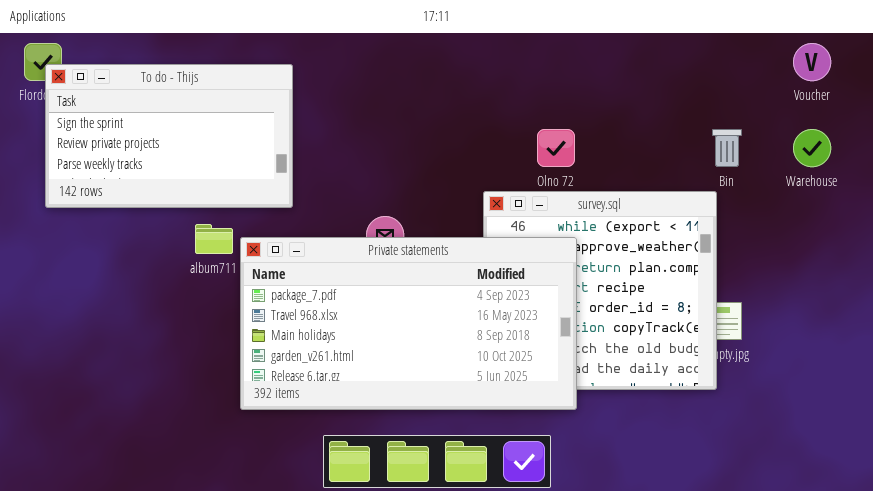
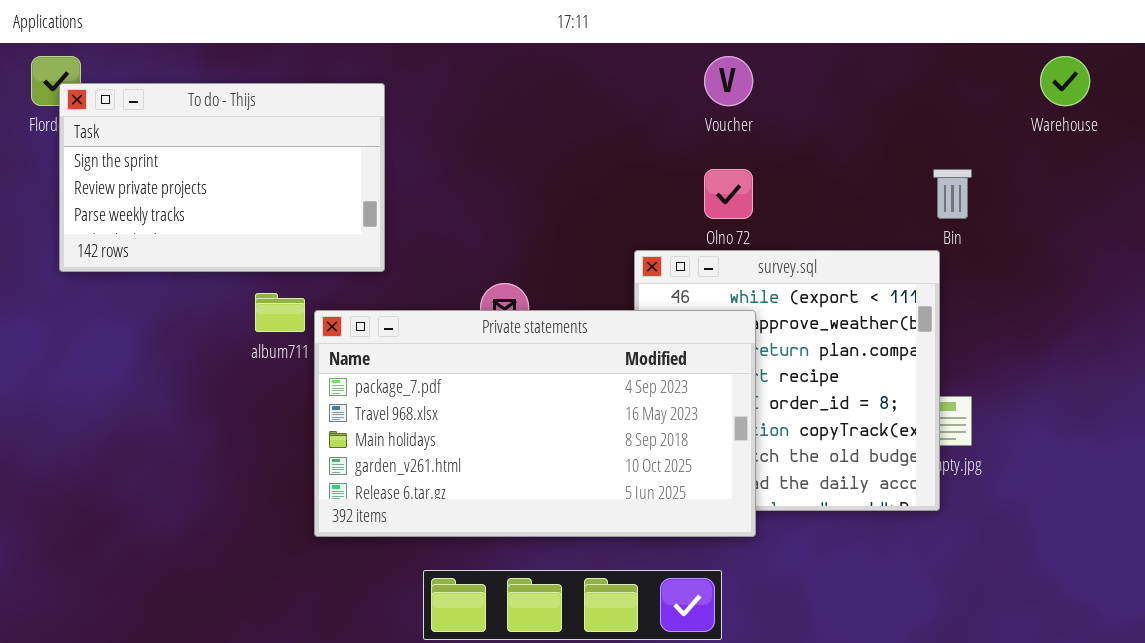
Voucher: [793,43,831,81] -> [704,56,753,106], moved
Warehouse: [793,129,831,167] -> [1040,56,1090,106], moved

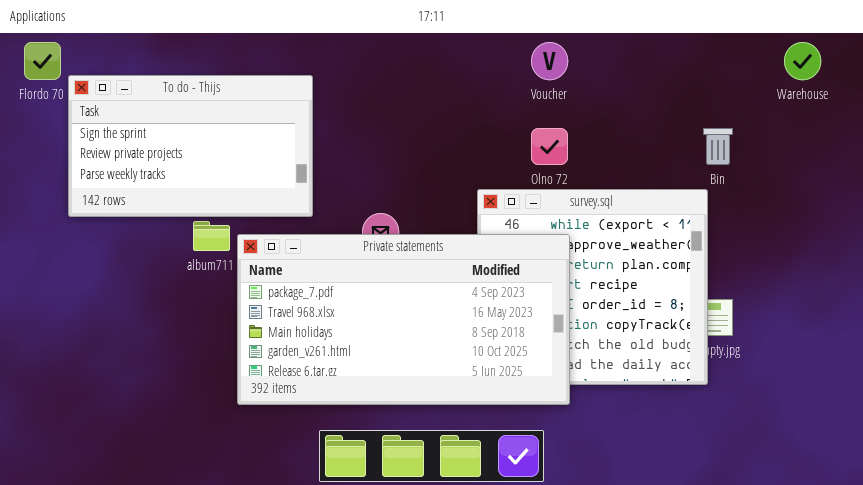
To do - Thijs: [59,83,385,272] -> [68,75,313,217], moved

